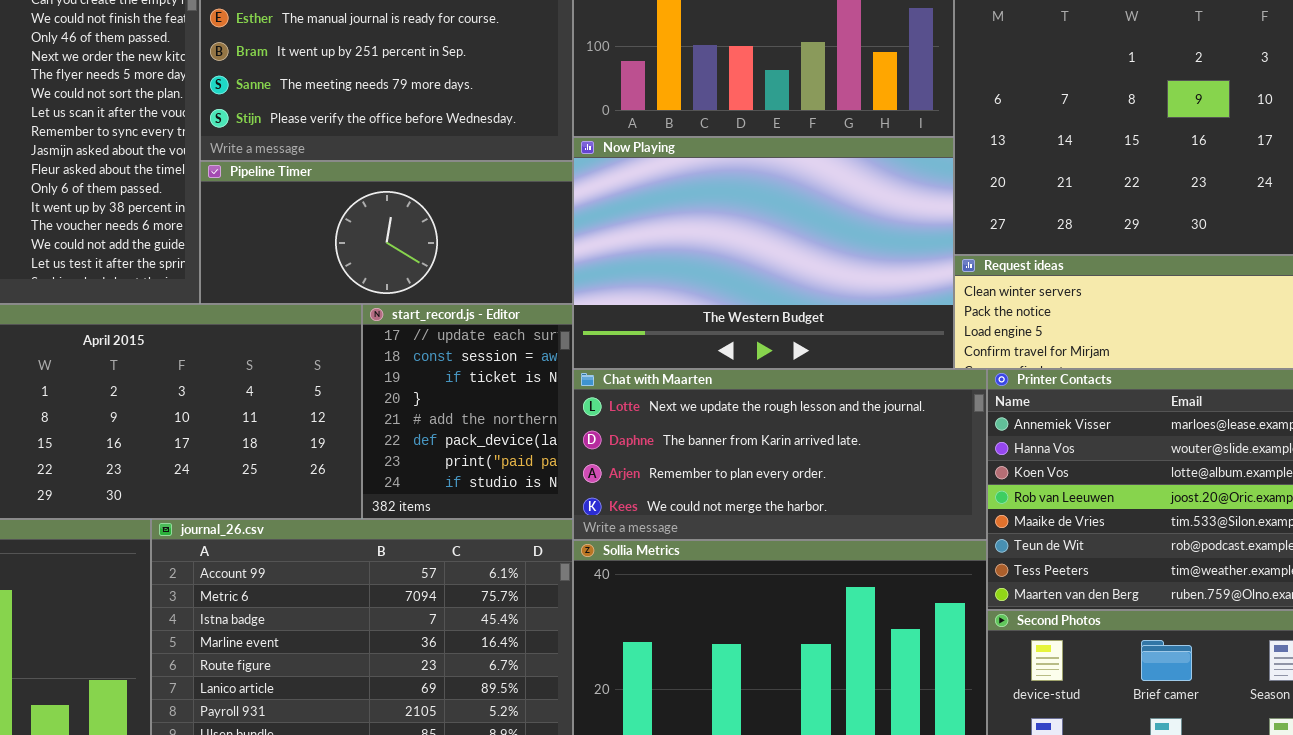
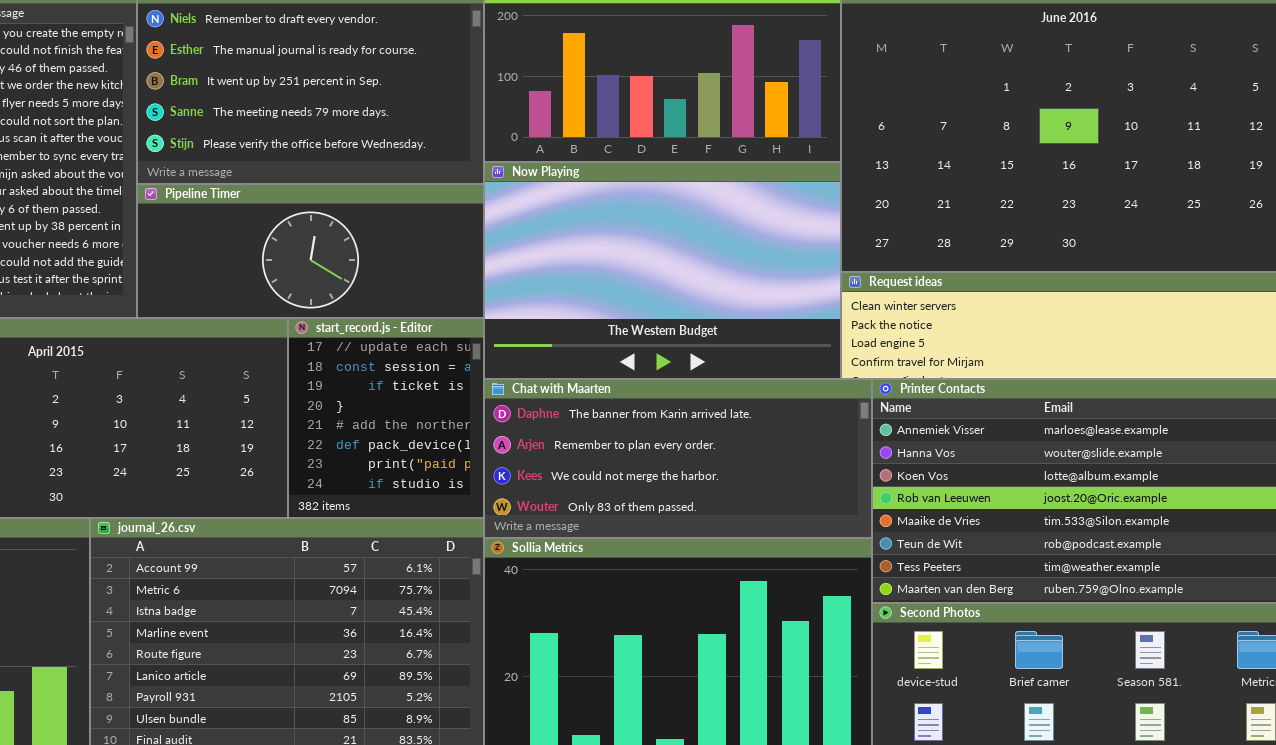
Chat with Maarten: [573,369,987,540] -> [484,379,872,538], scrolled down 1 row

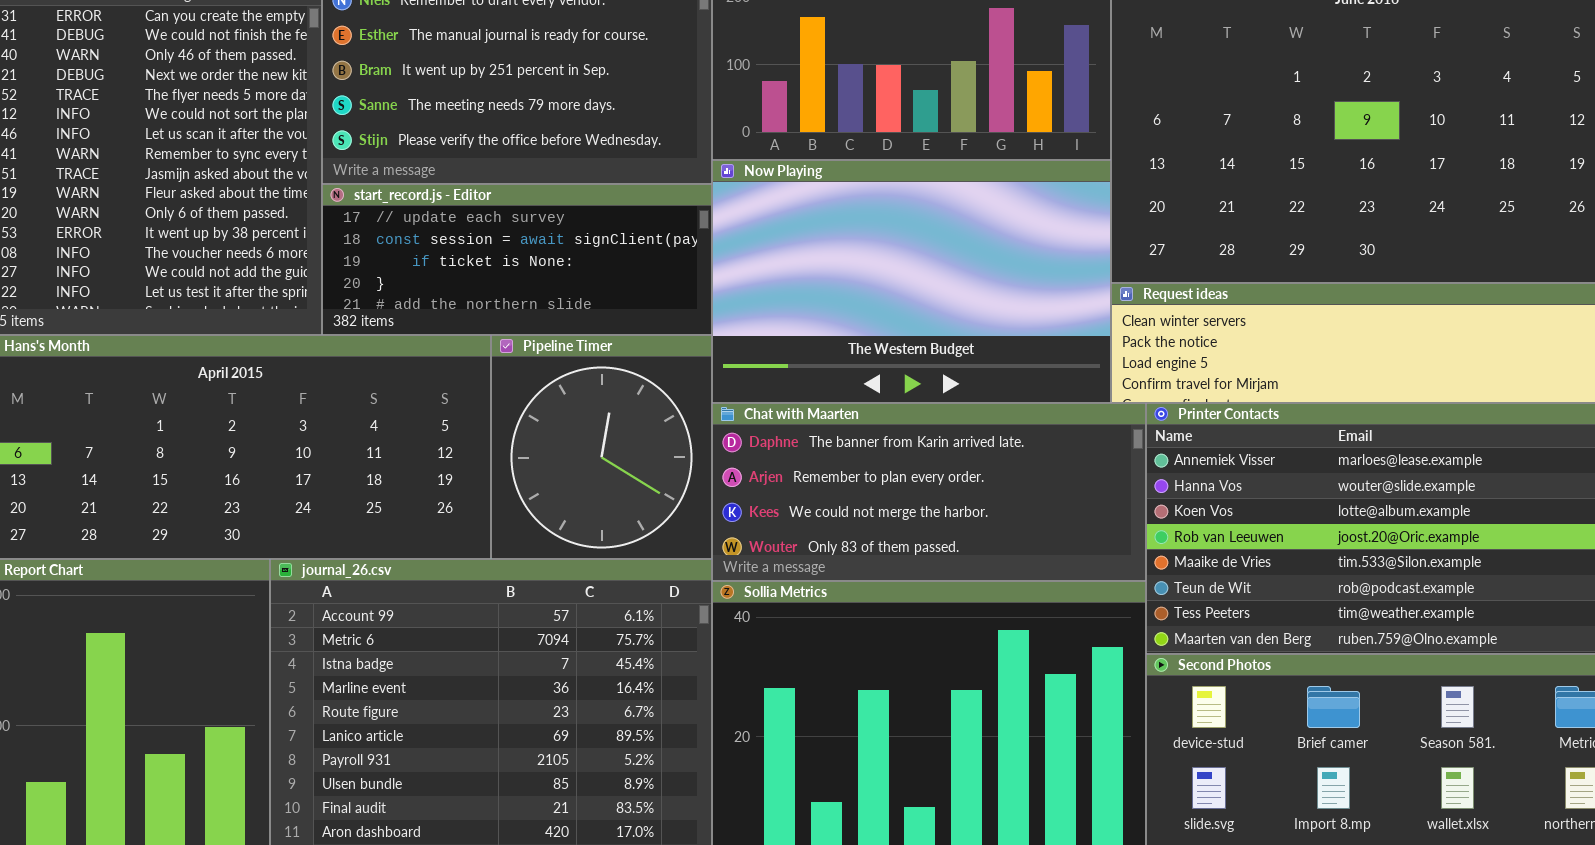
Pipeline Timer: [137,184,484,318] -> [491,335,712,559], moved, resized
start_record.js - Editor: [288,318,484,518] -> [322,184,712,335], moved, resized

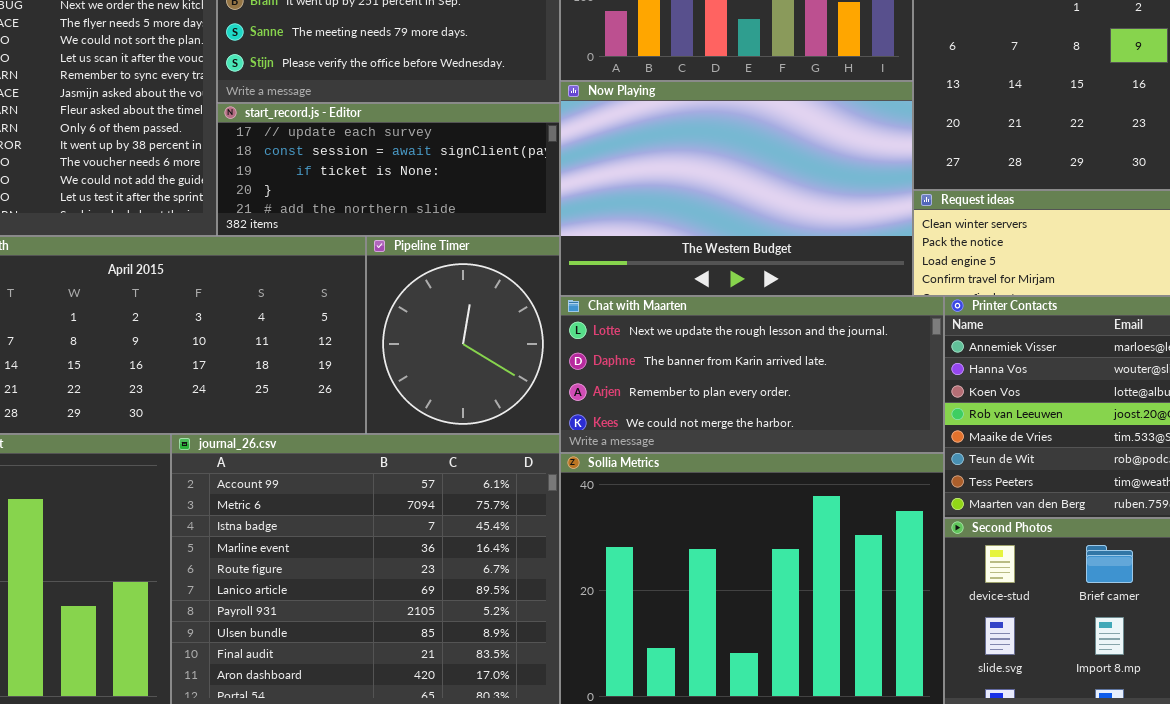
Chat with Maarten: [712,403,1146,581] -> [560,296,944,453], scrolled up 1 row

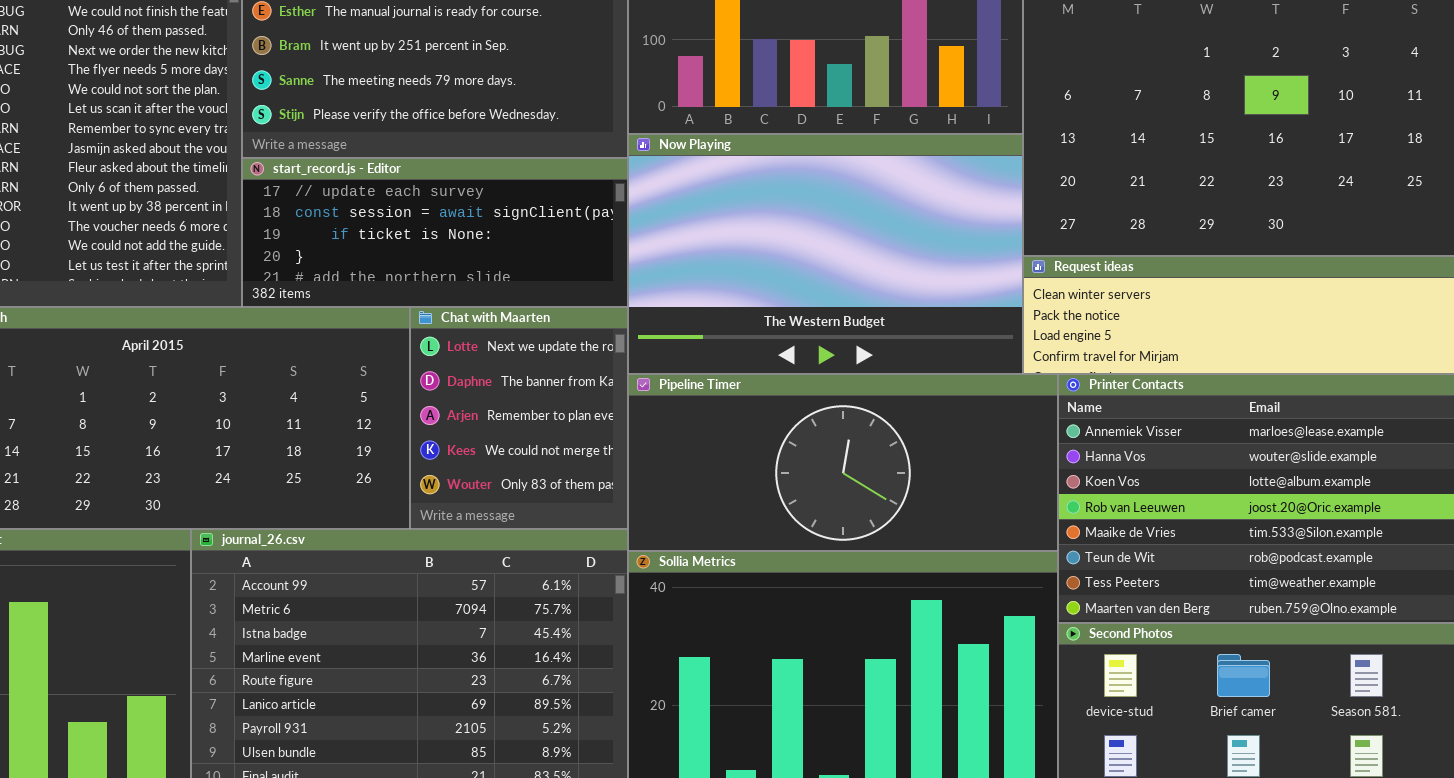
Pipeline Timer: [366,236,560,434] -> [628,374,1058,551], moved, resized
Chat with Maarten: [560,296,944,453] -> [410,307,628,529], moved, resized

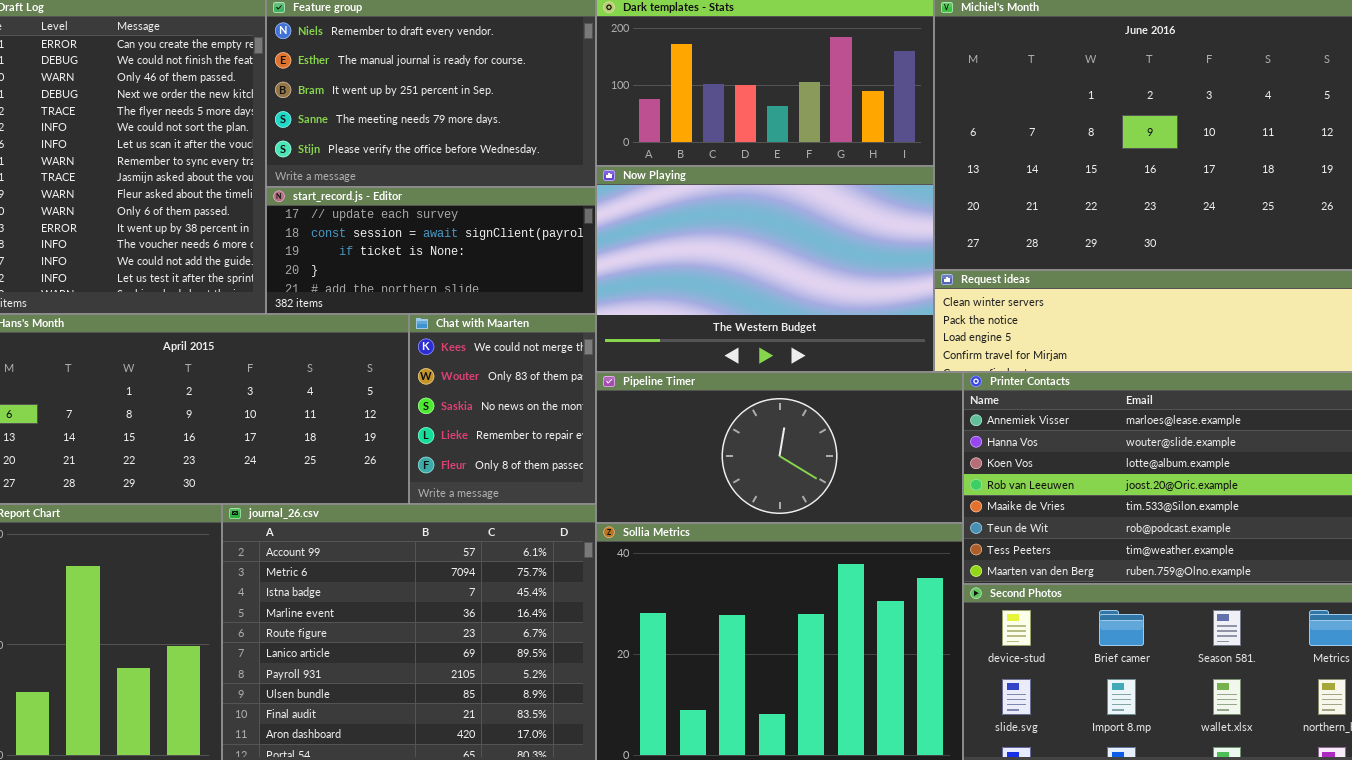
Chat with Maarten: [410,307,628,529] -> [409,314,596,504], scrolled down 3 rows

